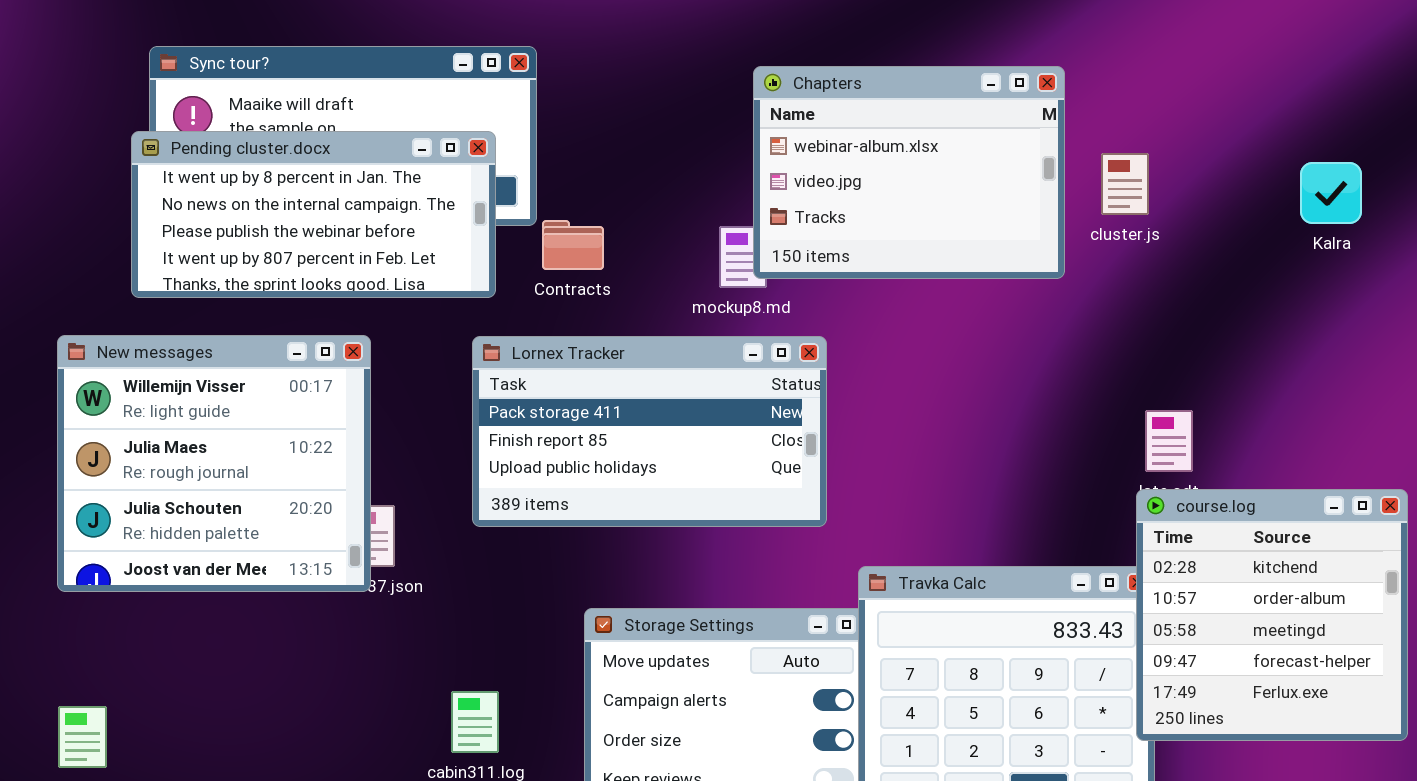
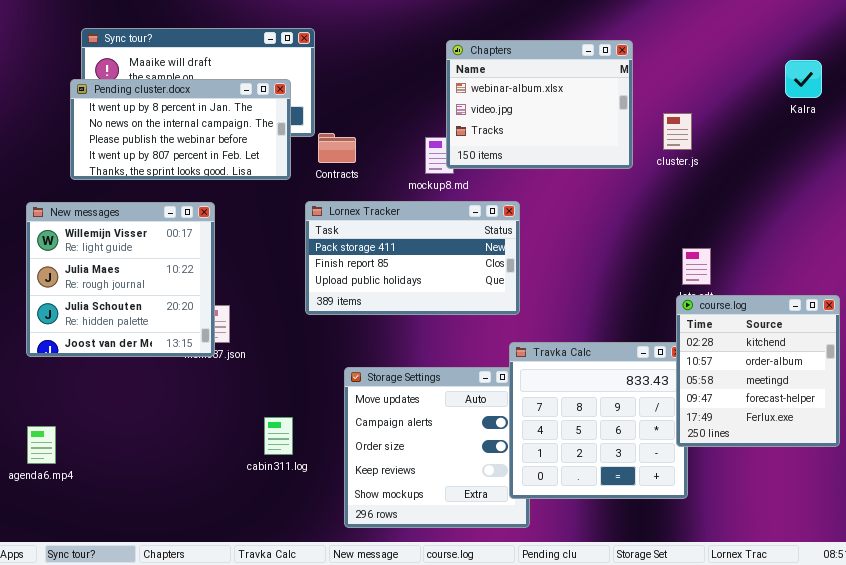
cluster.js: [1101,153,1149,215] -> [663,113,692,150], moved
Kalra: [1300,162,1362,224] -> [785,60,822,98], moved
Lornex Tracker: [472,336,827,527] -> [305,201,520,315], moved

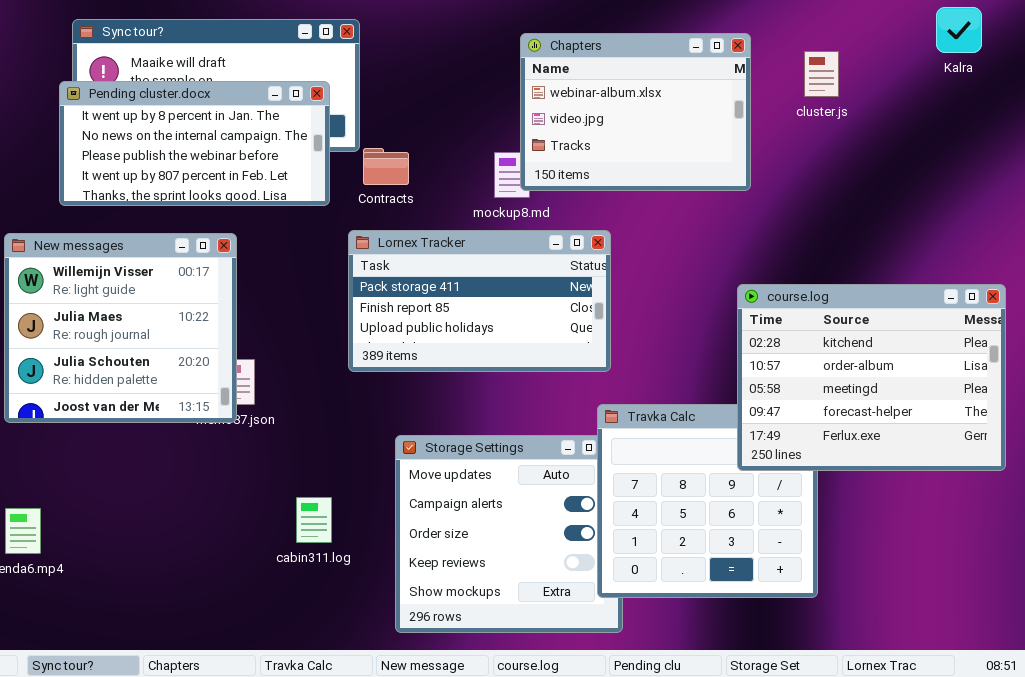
Kalra: [785,60,822,98] -> [936,7,982,53], moved
cluster.js: [663,113,692,150] -> [804,51,839,97], moved
course.log: [676,295,840,447] -> [737,284,1006,471], moved, resized

